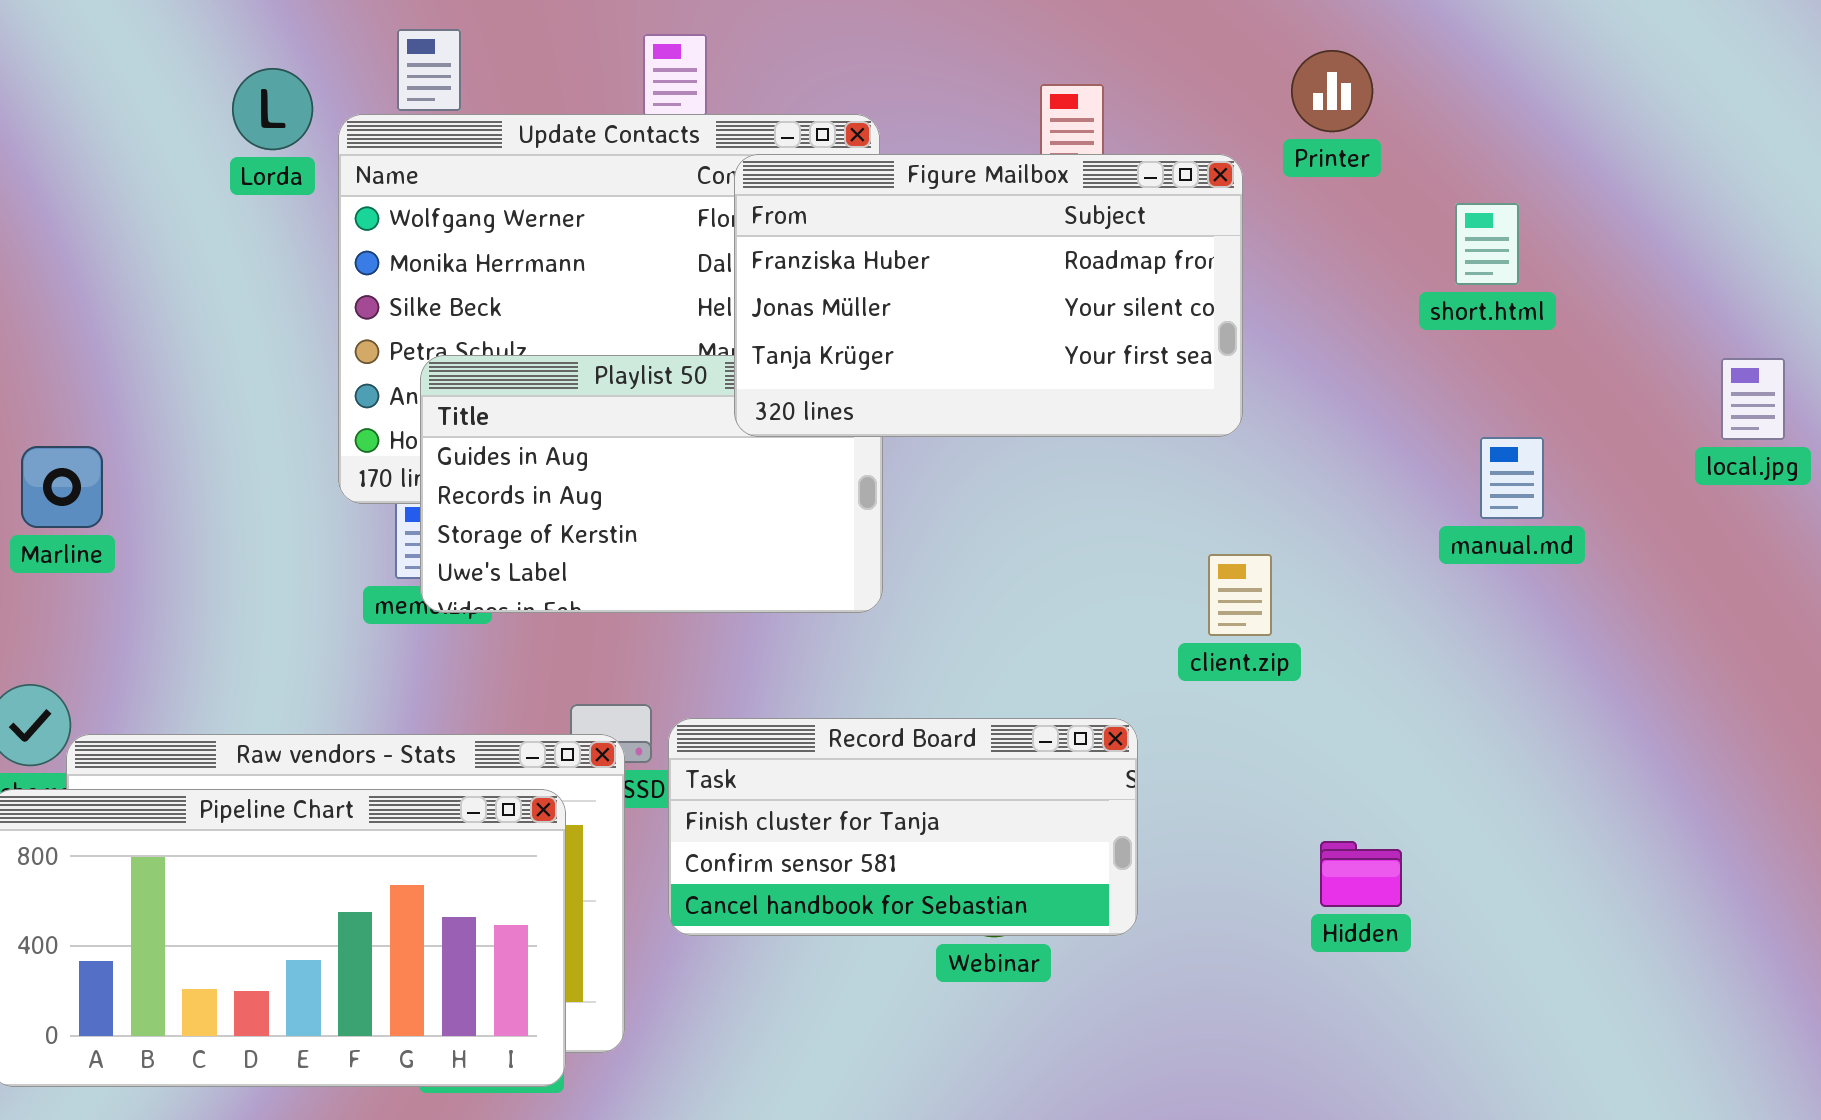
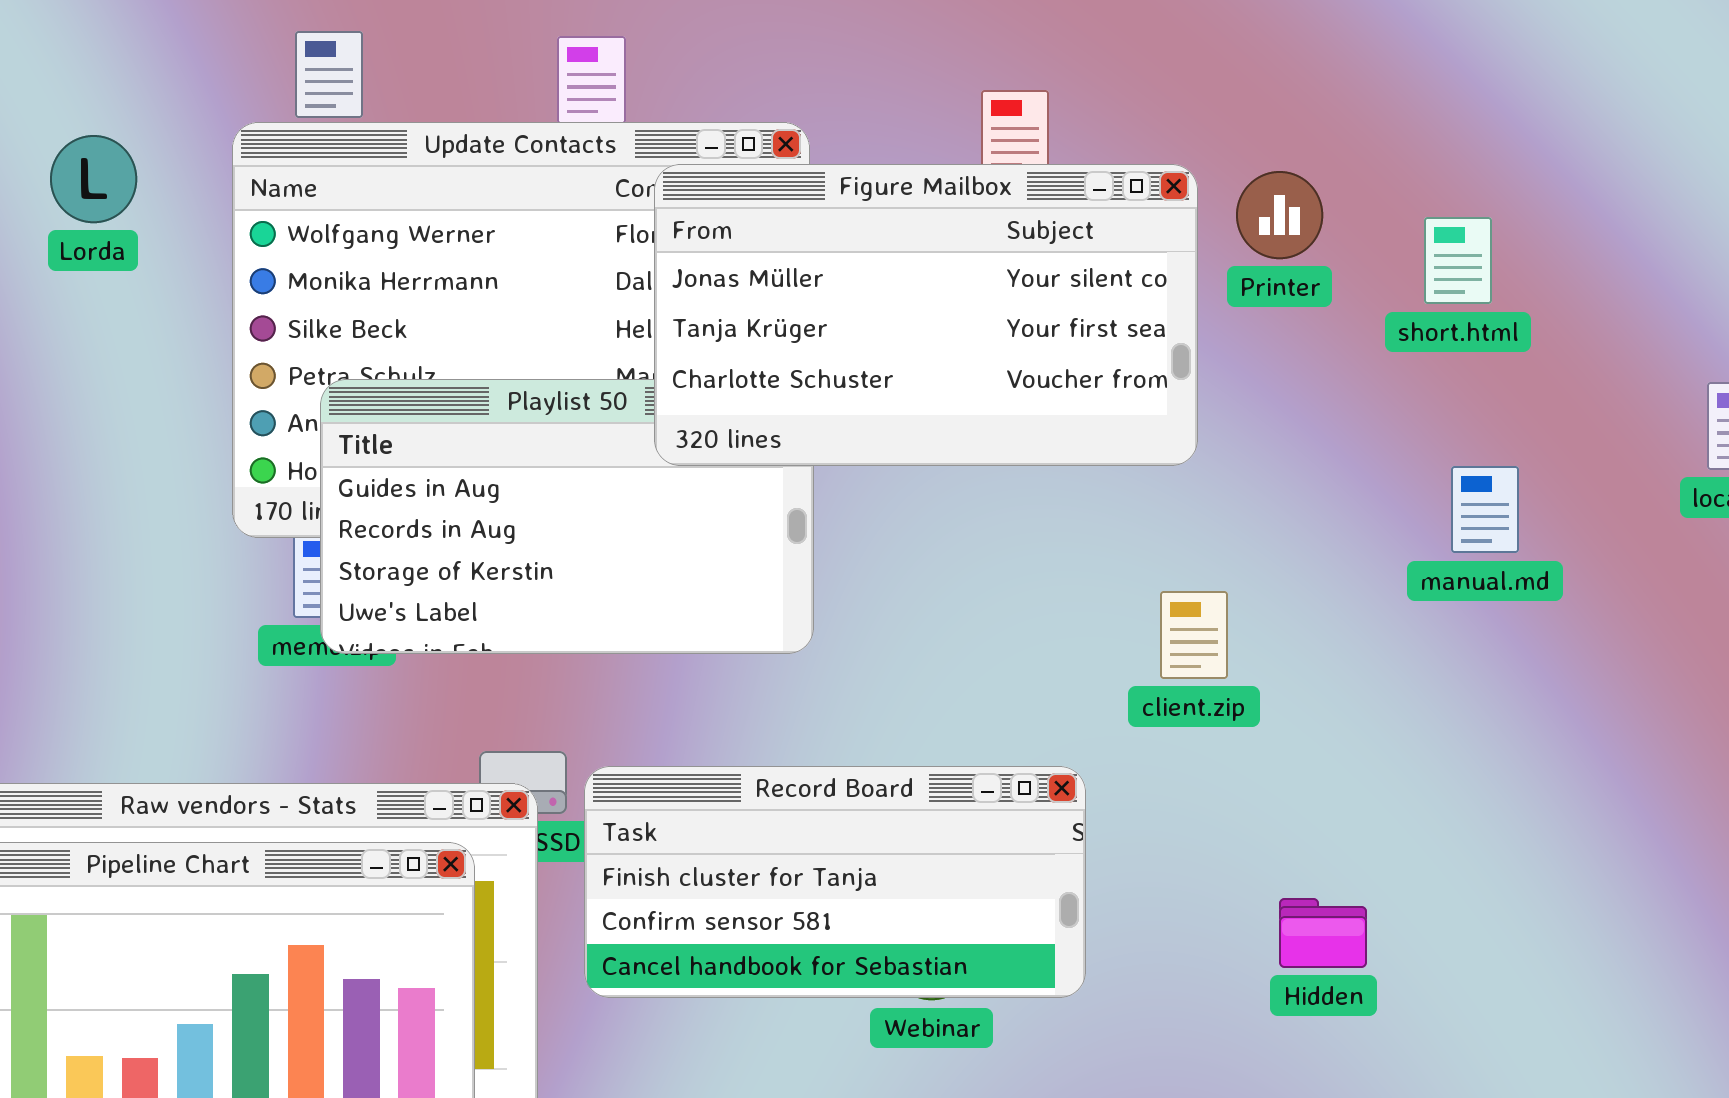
Printer: [1291,50,1373,132] -> [1236,171,1323,259], moved
Lorda: [232,68,313,150] -> [50,135,137,223], moved
Figure Mailbox: [734,154,1243,437] -> [654,164,1198,466], scrolled down 1 row

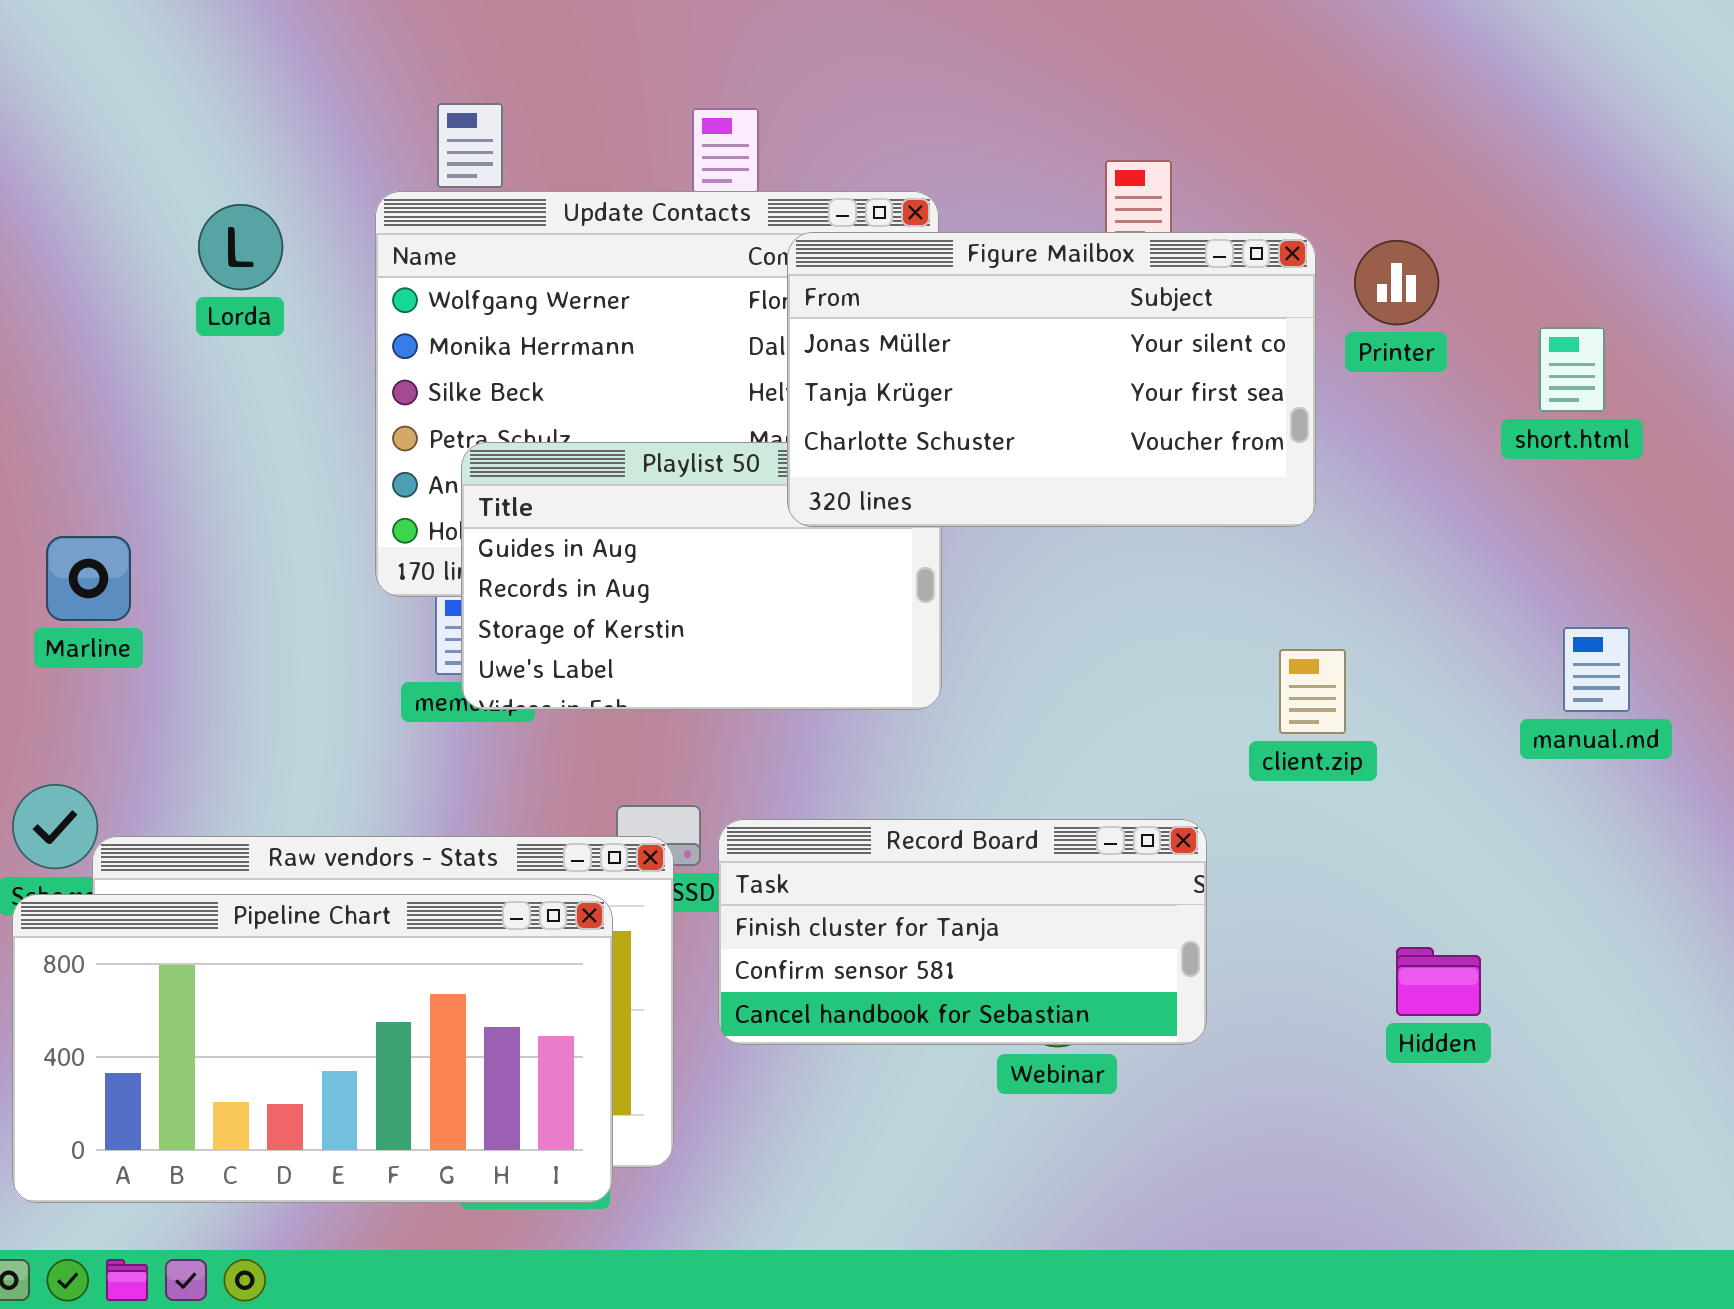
short.html: [1424,217,1492,304] -> [1539,327,1605,412], moved
manual.md: [1451,466,1519,553] -> [1563,627,1630,712], moved

